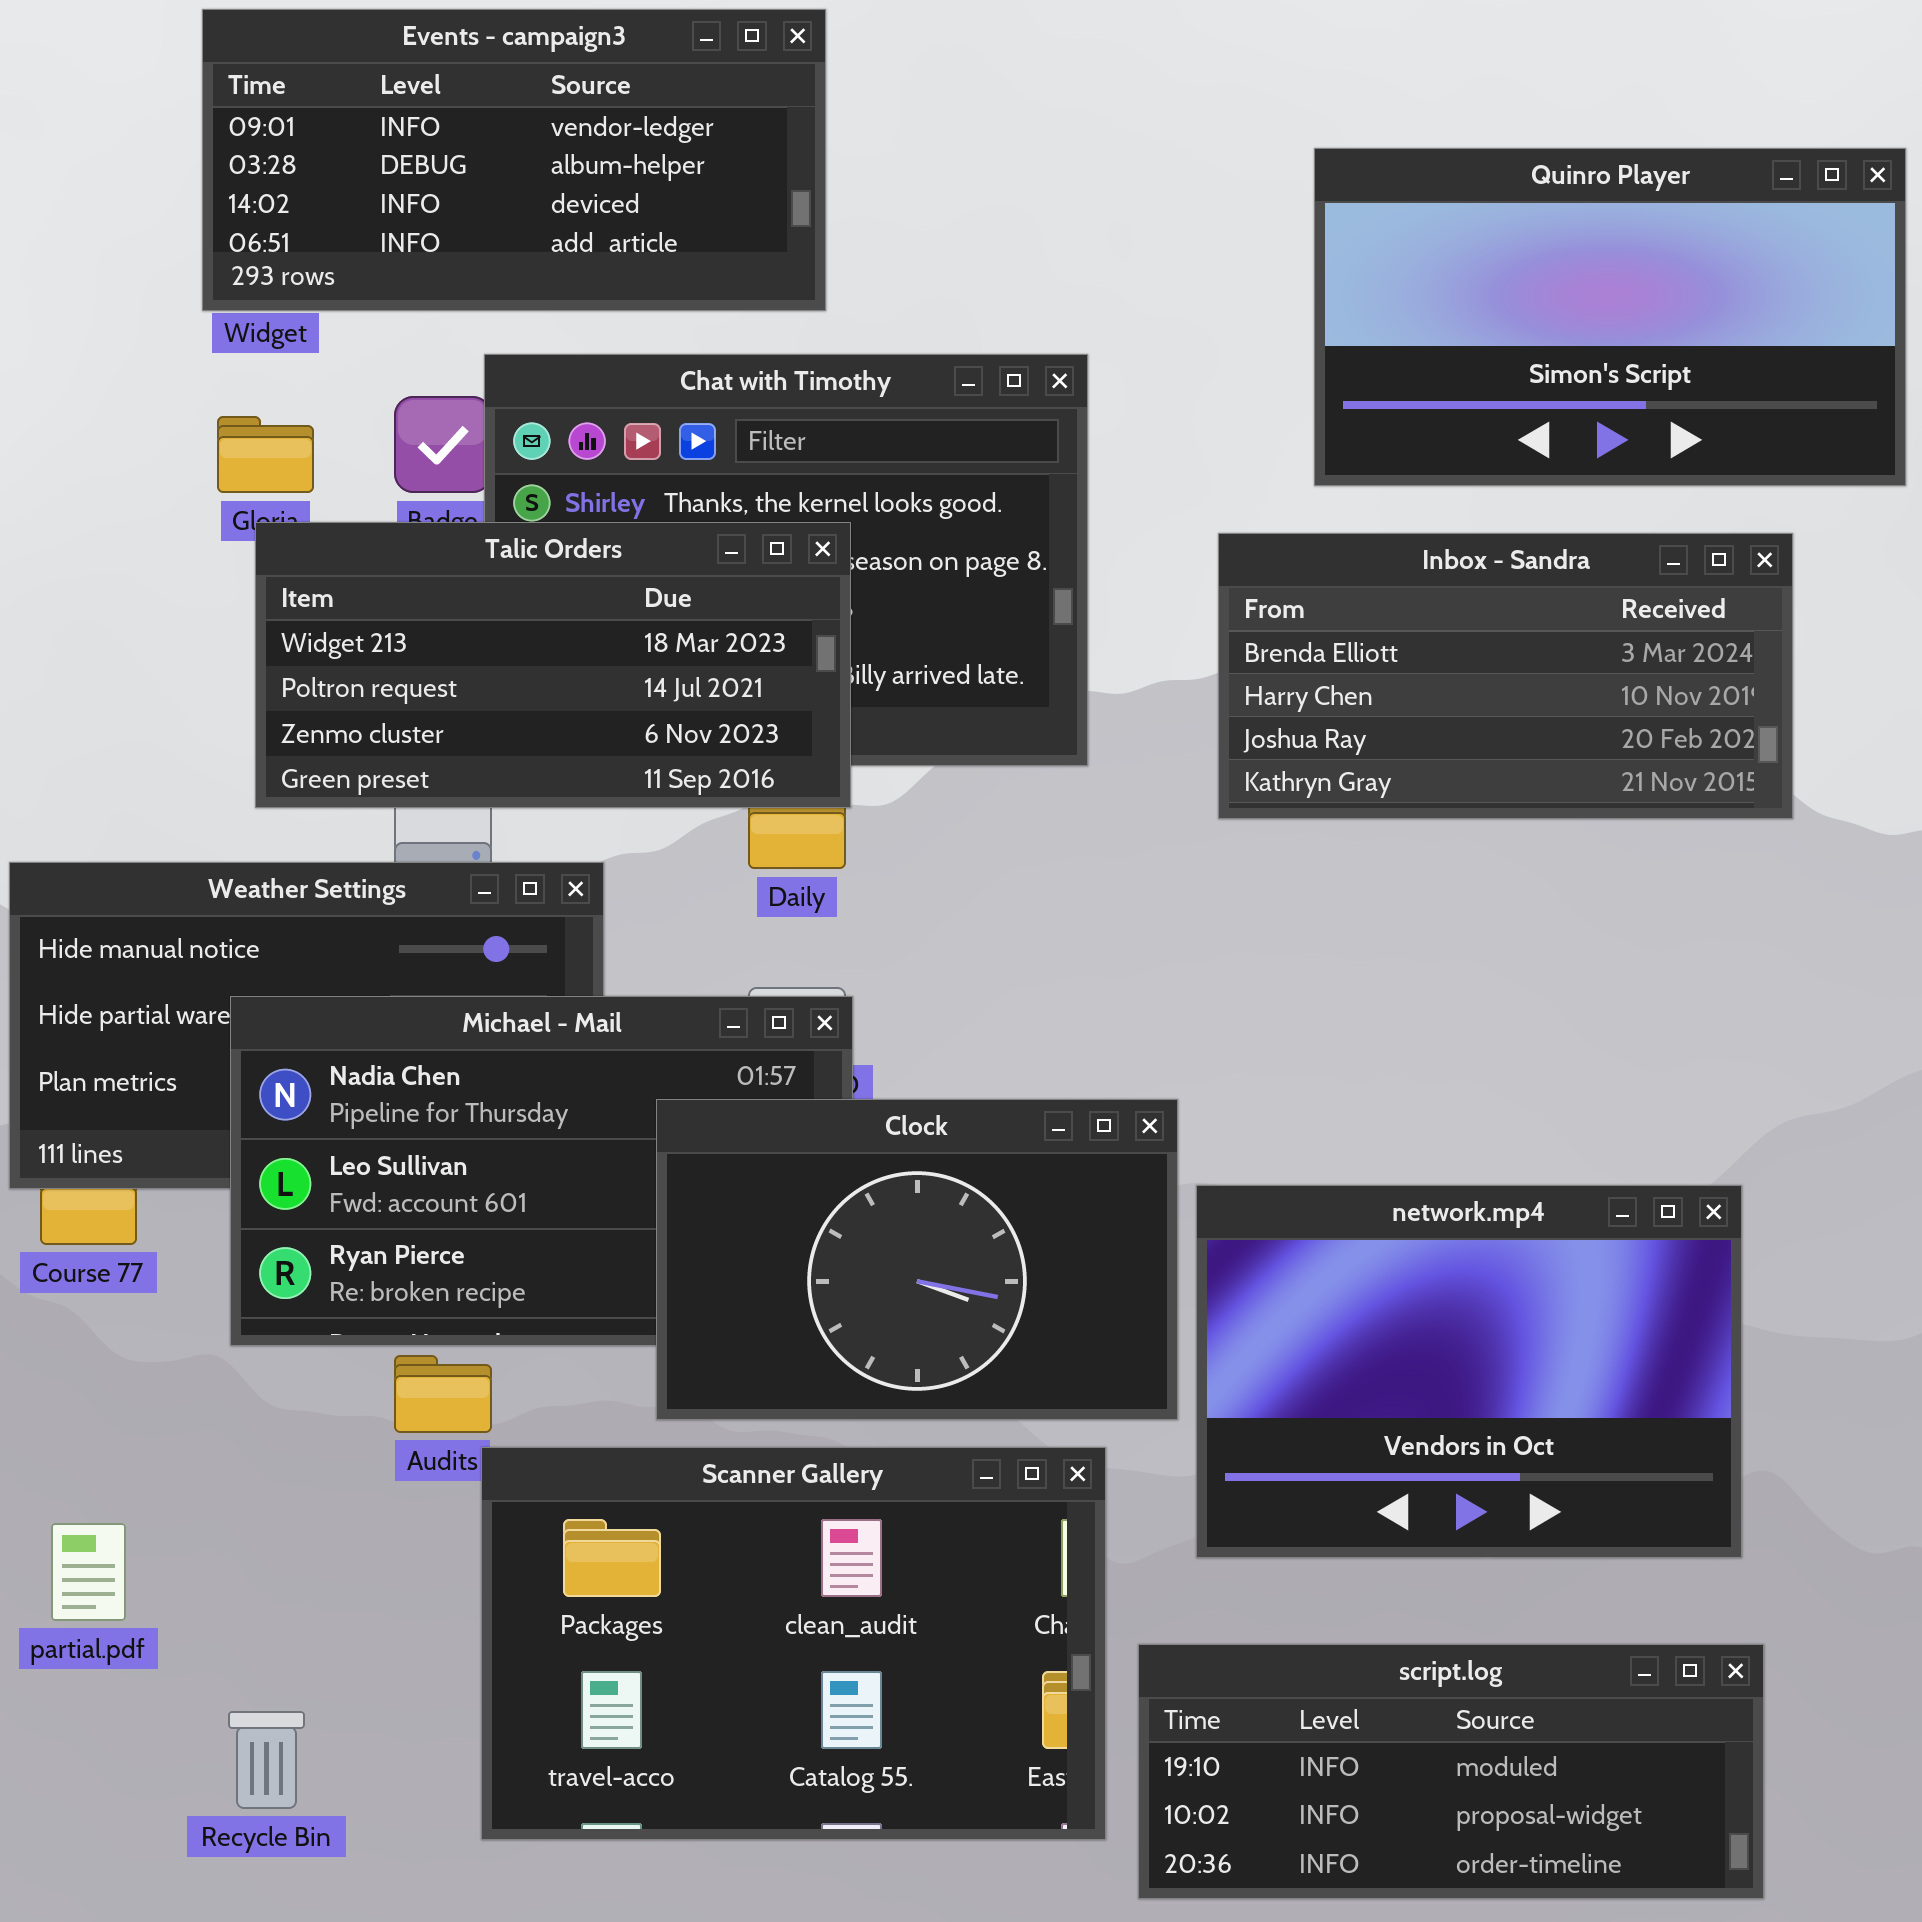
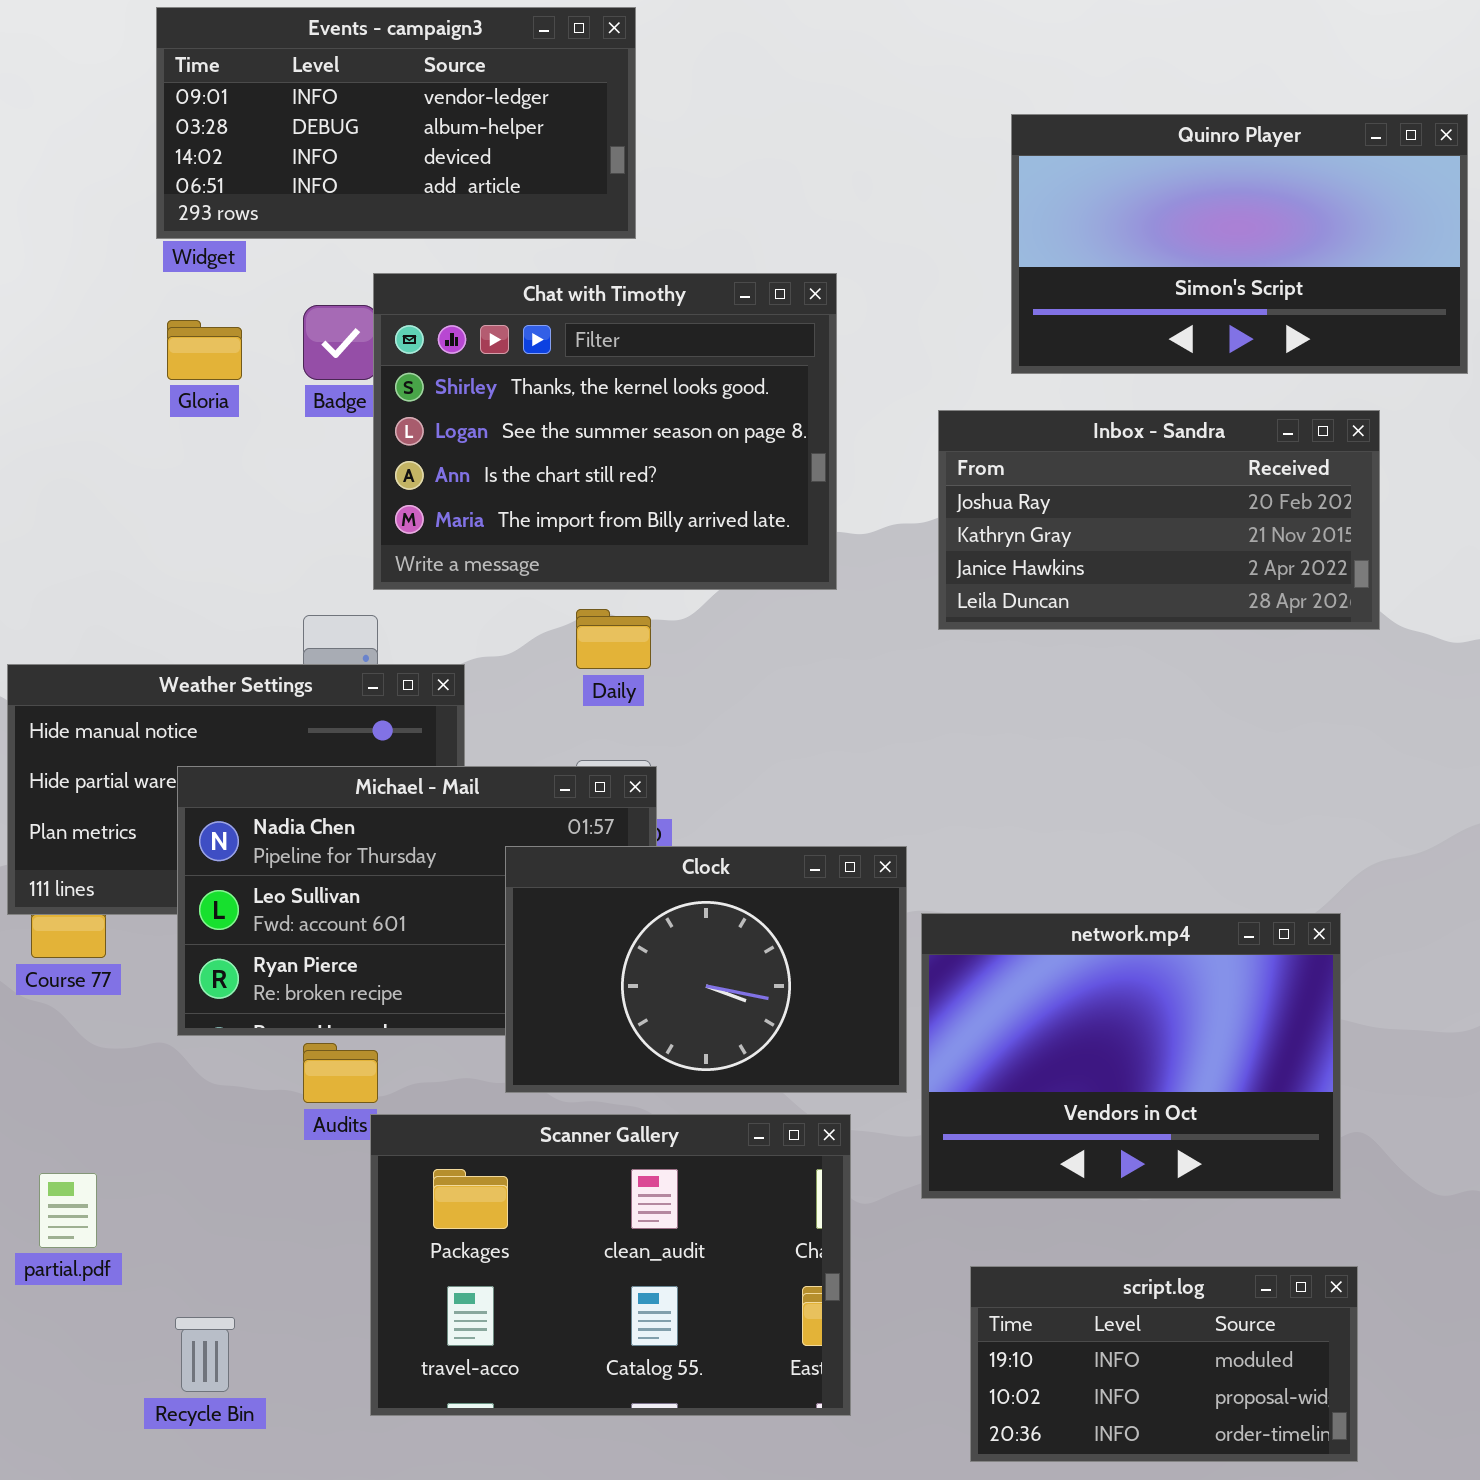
Talic Orders: [255,522,851,808] -> none, closed
Inbox - Sandra: [1218,533,1793,819] -> [938,410,1380,630], scrolled down 2 rows
script.log: [1138,1644,1764,1899] -> [970,1266,1358,1462], resized

